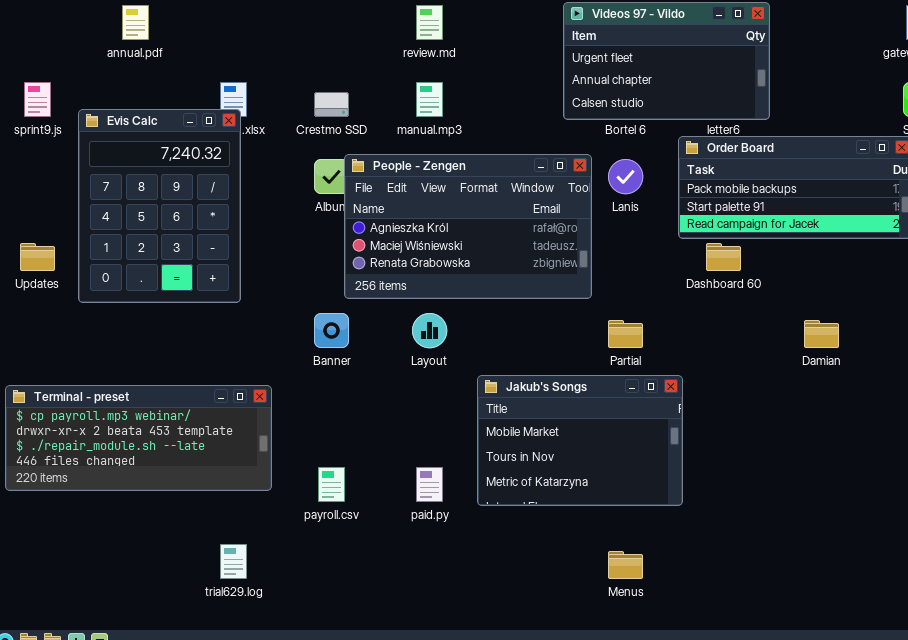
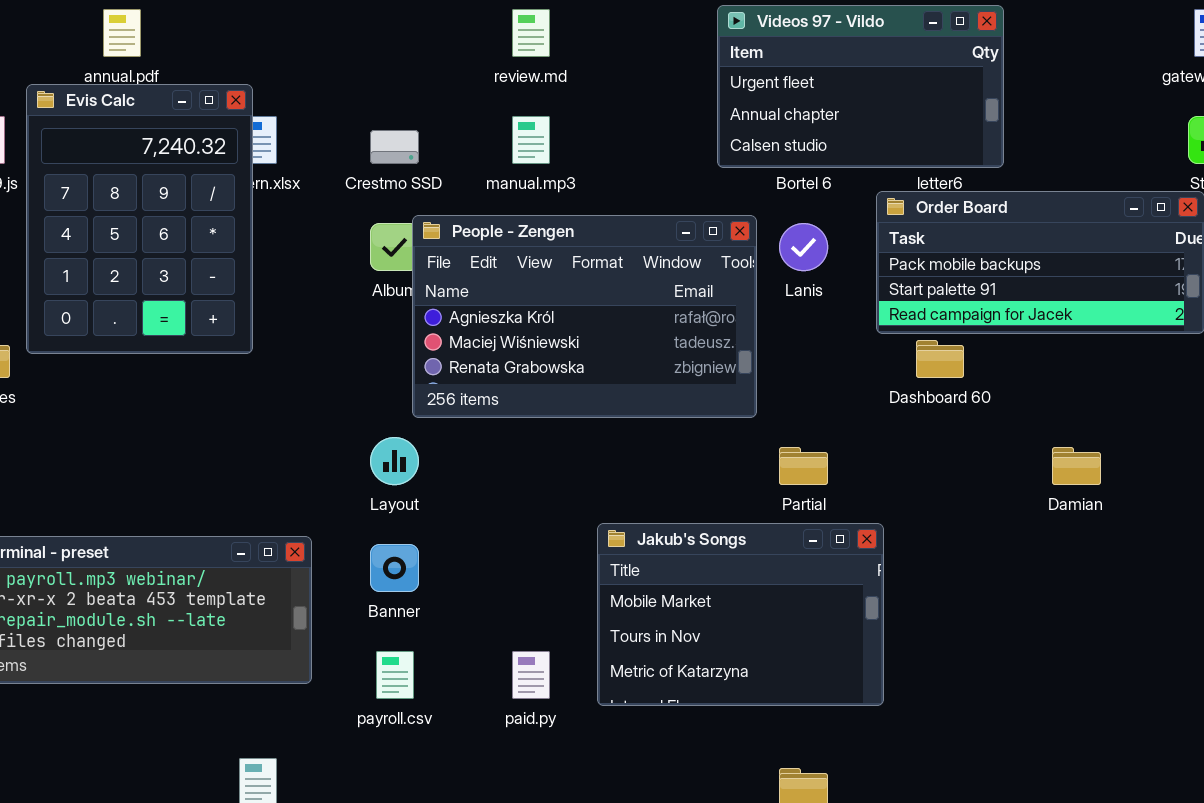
Evis Calc: [78,109,241,303] -> [26,84,253,354], moved
Banner: [314,313,349,348] -> [370,544,419,592], moved
Layout: [412,313,447,348] -> [370,437,419,485], moved

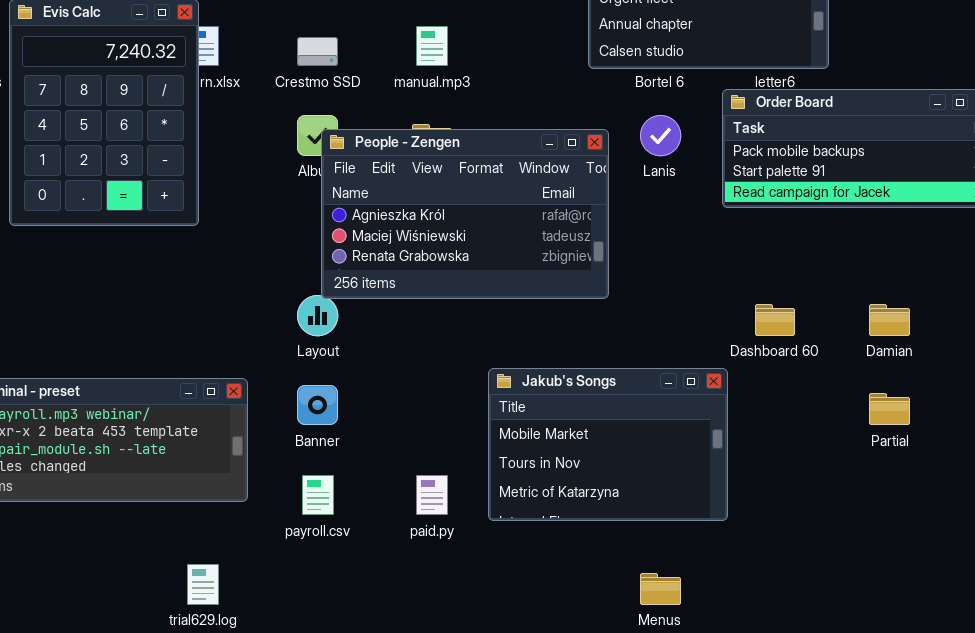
People - Zengen: [412,215,757,418] -> [321,129,609,299], moved
Dashboard 60: [916,340,964,378] -> [755,304,795,336], moved
Partial: [779,447,828,485] -> [869,393,910,425], moved

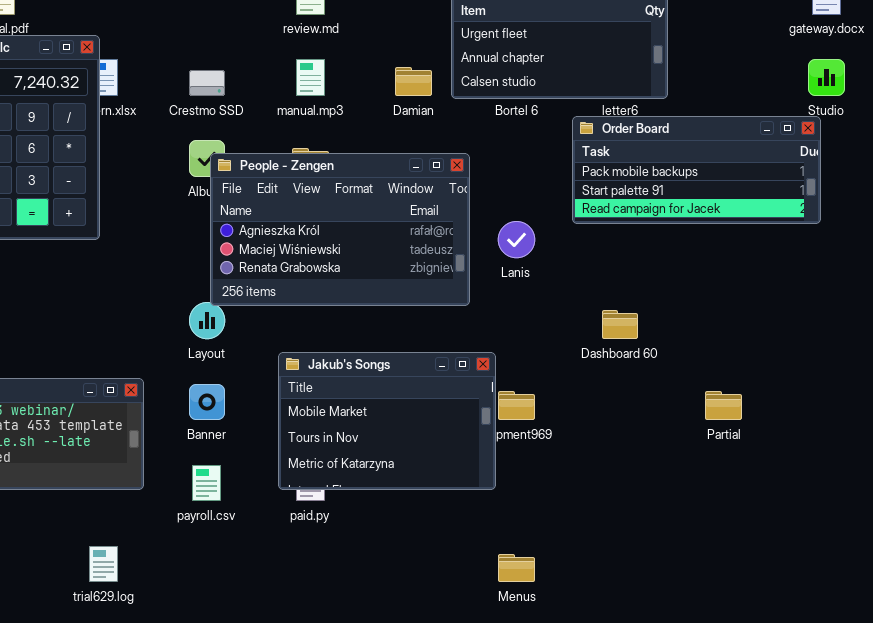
Lanis: [640,115,681,156] -> [498,221,535,258], moved
Damian: [869,304,910,336] -> [395,67,432,96], moved
Jakub's Songs: [488,368,728,521] -> [278,352,496,490], moved

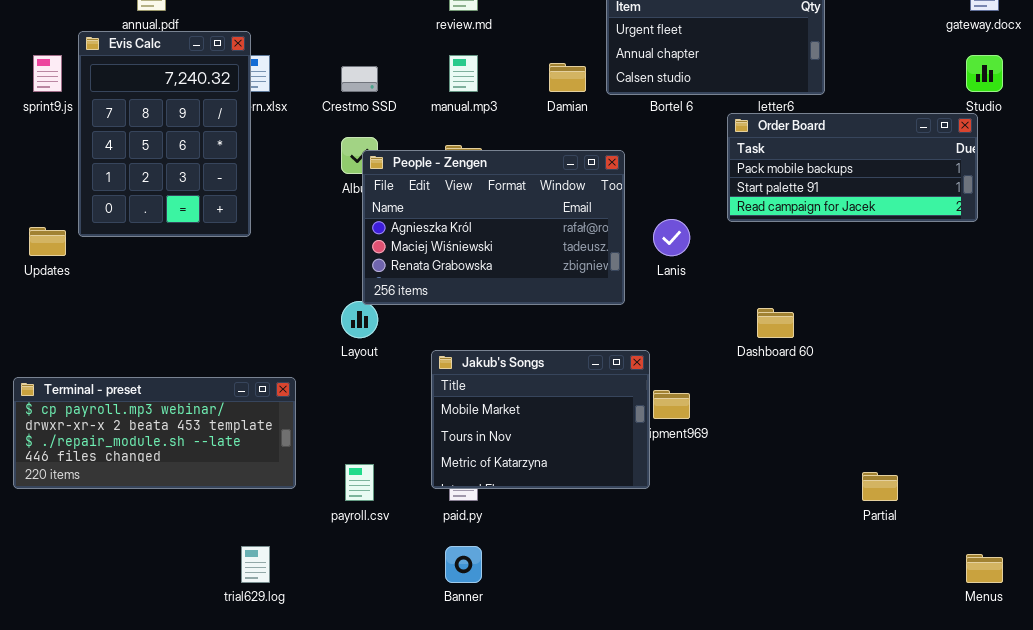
Banner: [189,384,225,420] -> [445,546,482,583], moved
Partial: [705,391,742,420] -> [862,472,898,501], moved
Menus: [498,554,535,582] -> [966,554,1003,583], moved

